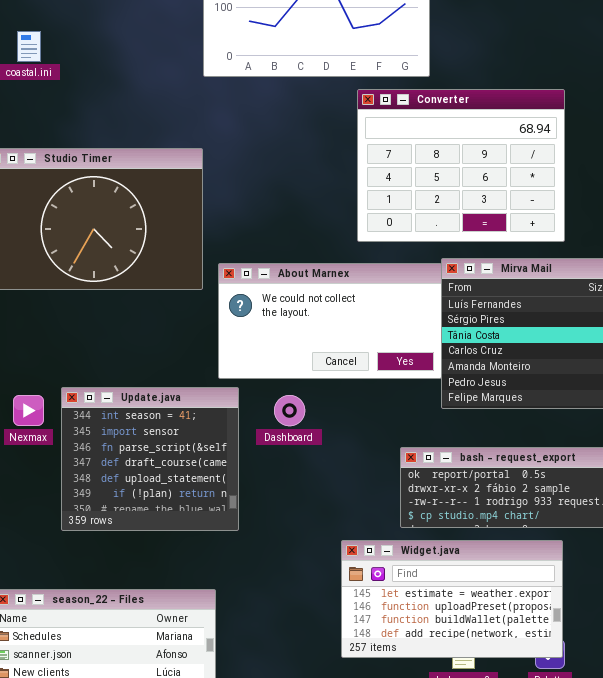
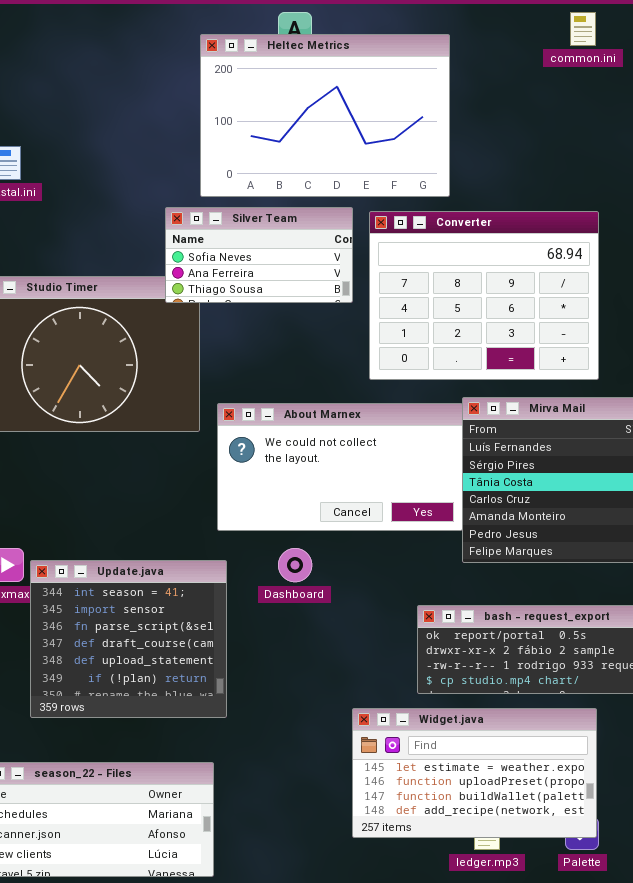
Silver Team: none -> [165,207,353,303], opened
Update.java: [61,387,239,531] -> [30,560,227,718], moved

